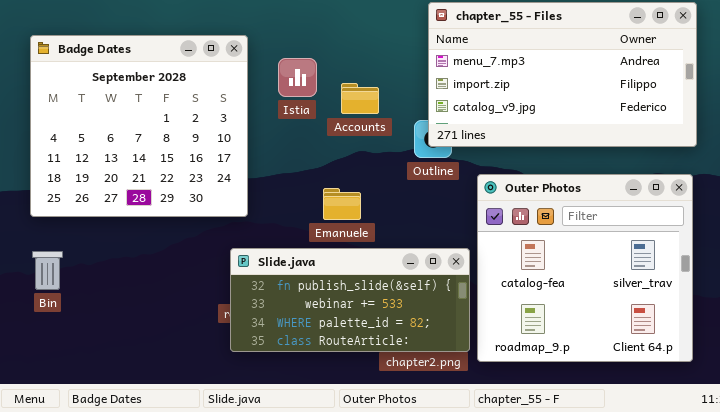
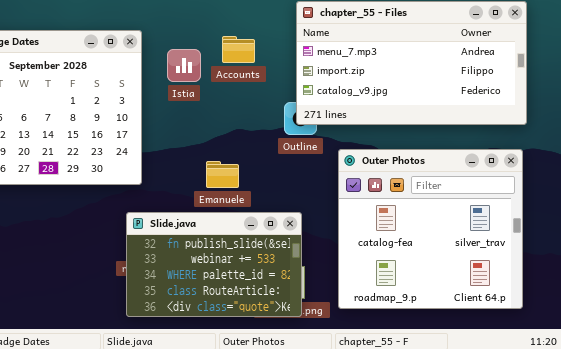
Accounts: [341,83,379,114] -> [222,36,255,63], moved
Slide.java: [230,248,470,352] -> [126,212,302,317], resized

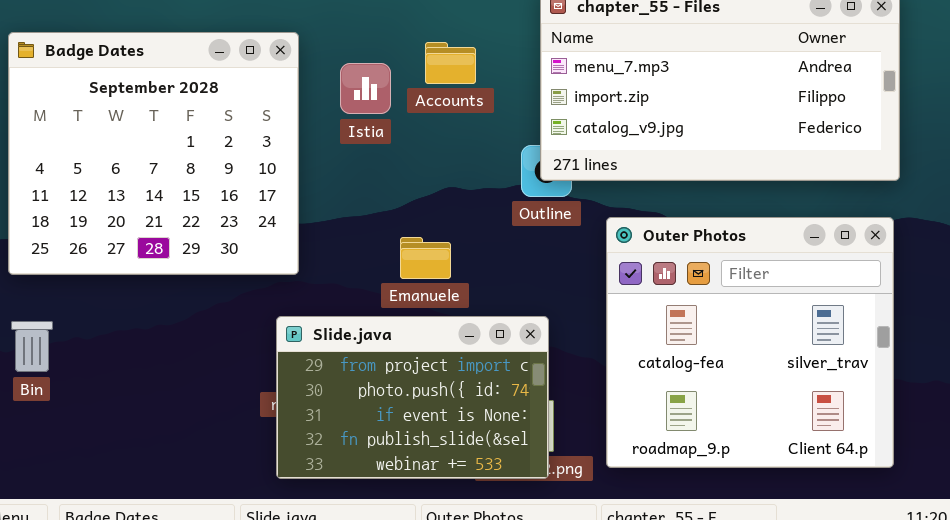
Slide.java: [126,212,302,317] -> [276,316,549,479], scrolled up 3 rows

